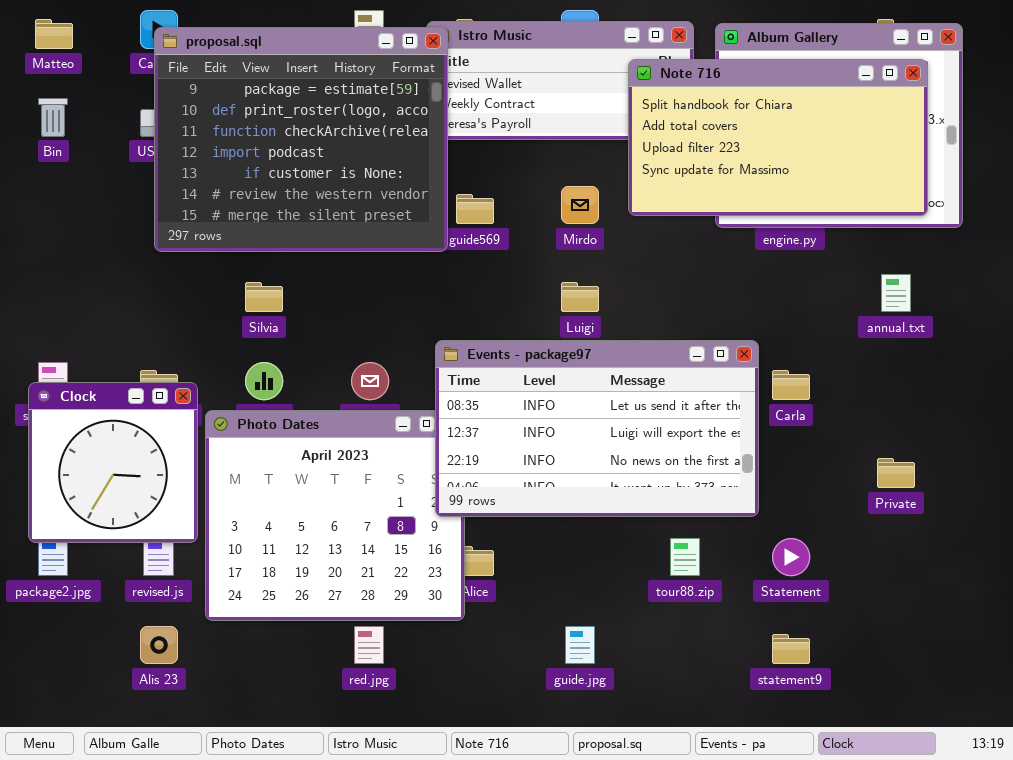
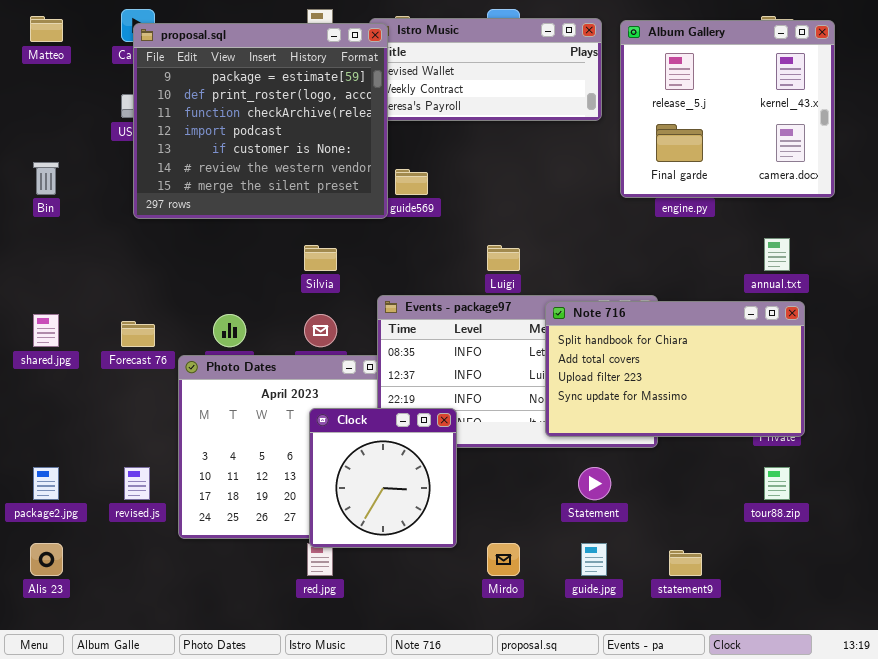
Note 716: [628,59,928,216] -> [545,301,805,437], moved
Bin: [38,98,68,137] -> [33,162,59,195], moved
Mirdo: [561,186,599,224] -> [487,543,520,576], moved
Silvia: [245,282,283,312] -> [304,245,337,271], moved
Clock: [28,382,198,543] -> [309,408,457,548], moved
tour88.zip: [670,538,700,576] -> [764,467,790,500], moved
Statement: [772,538,810,576] -> [578,467,611,500], moved
Alis 23: [140,626,178,664] -> [30,543,63,576], moved
guide.jpg: [565,626,595,664] -> [581,543,607,576], moved

